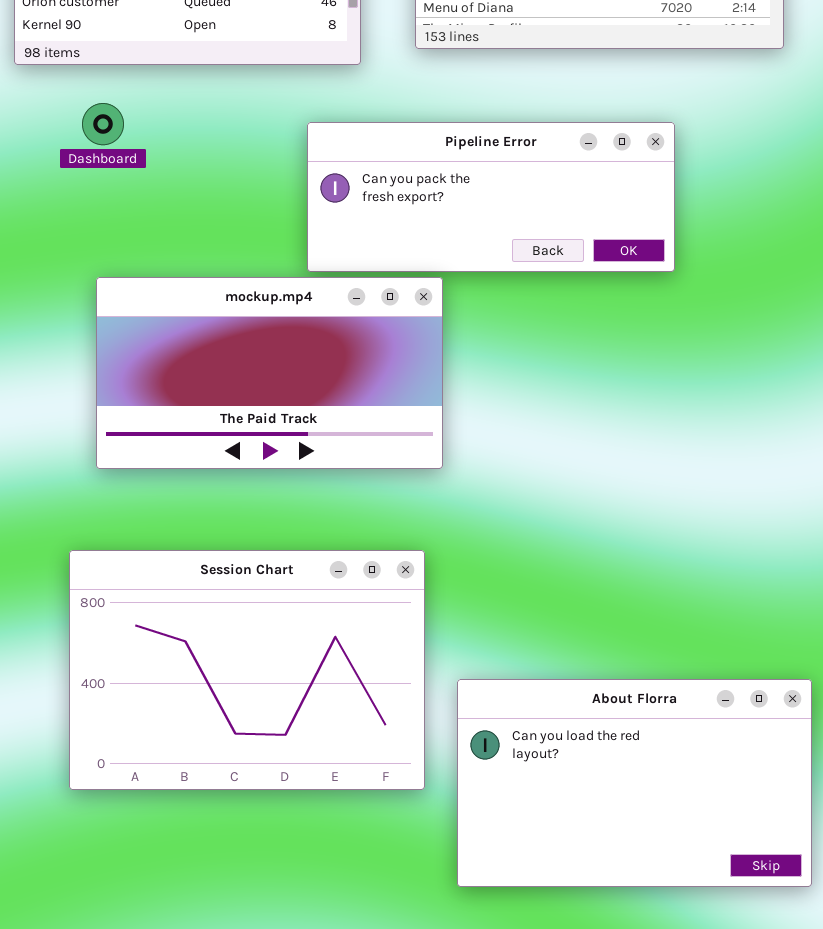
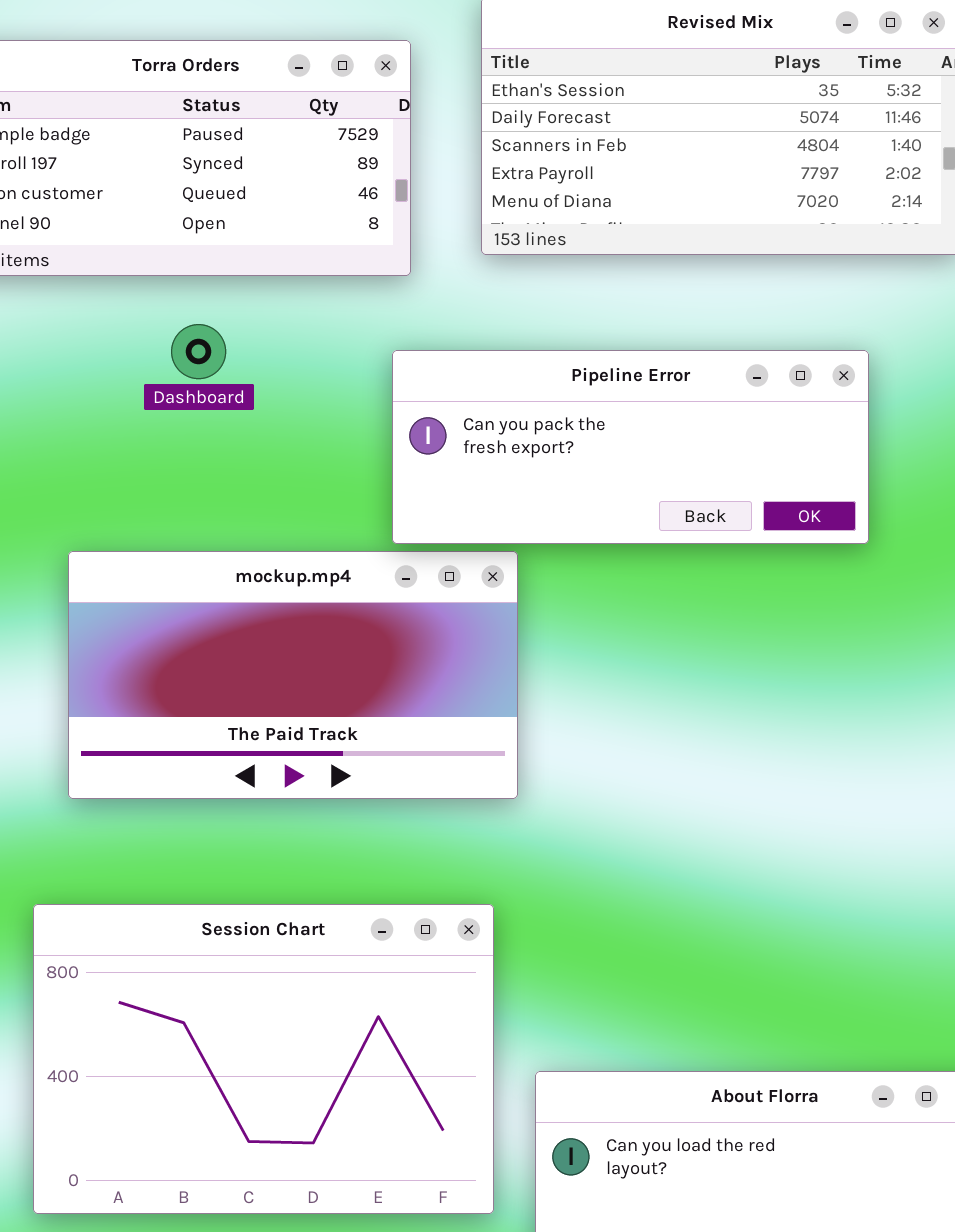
Dashboard: [82,103,124,145] -> [171,324,226,379], moved
Pipeline Error: [307,122,675,272] -> [392,350,869,544], moved

